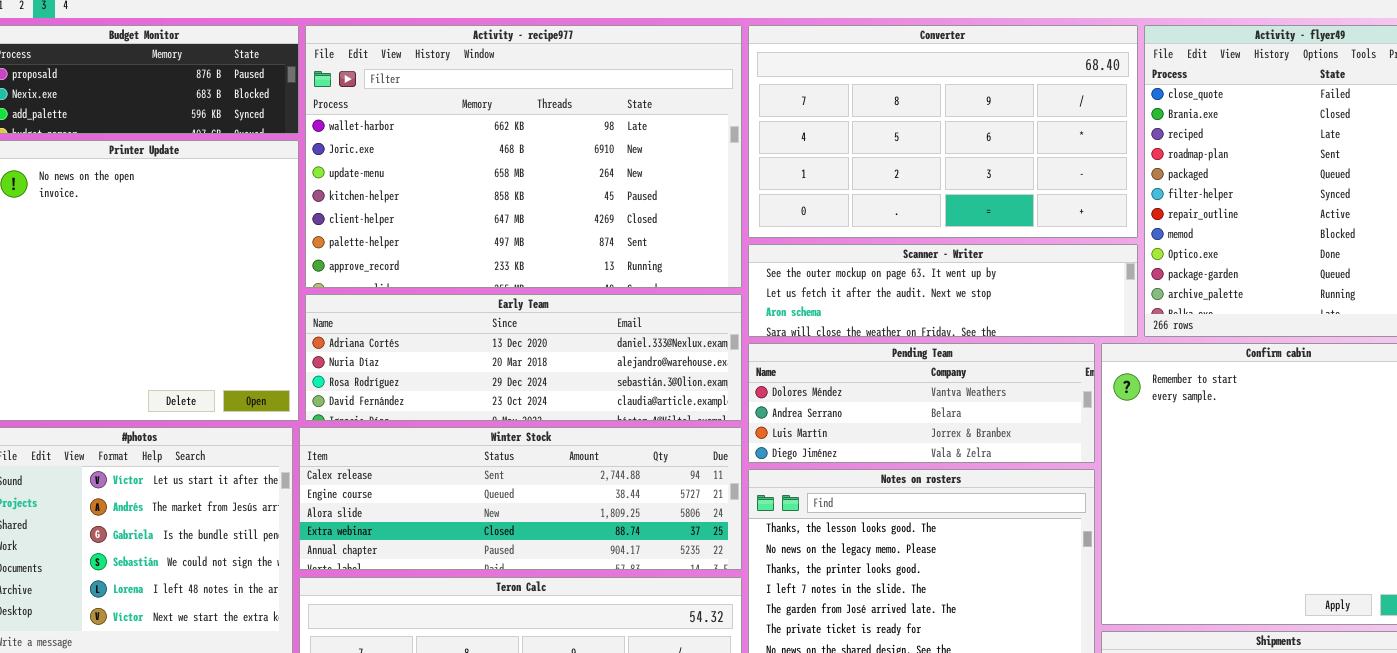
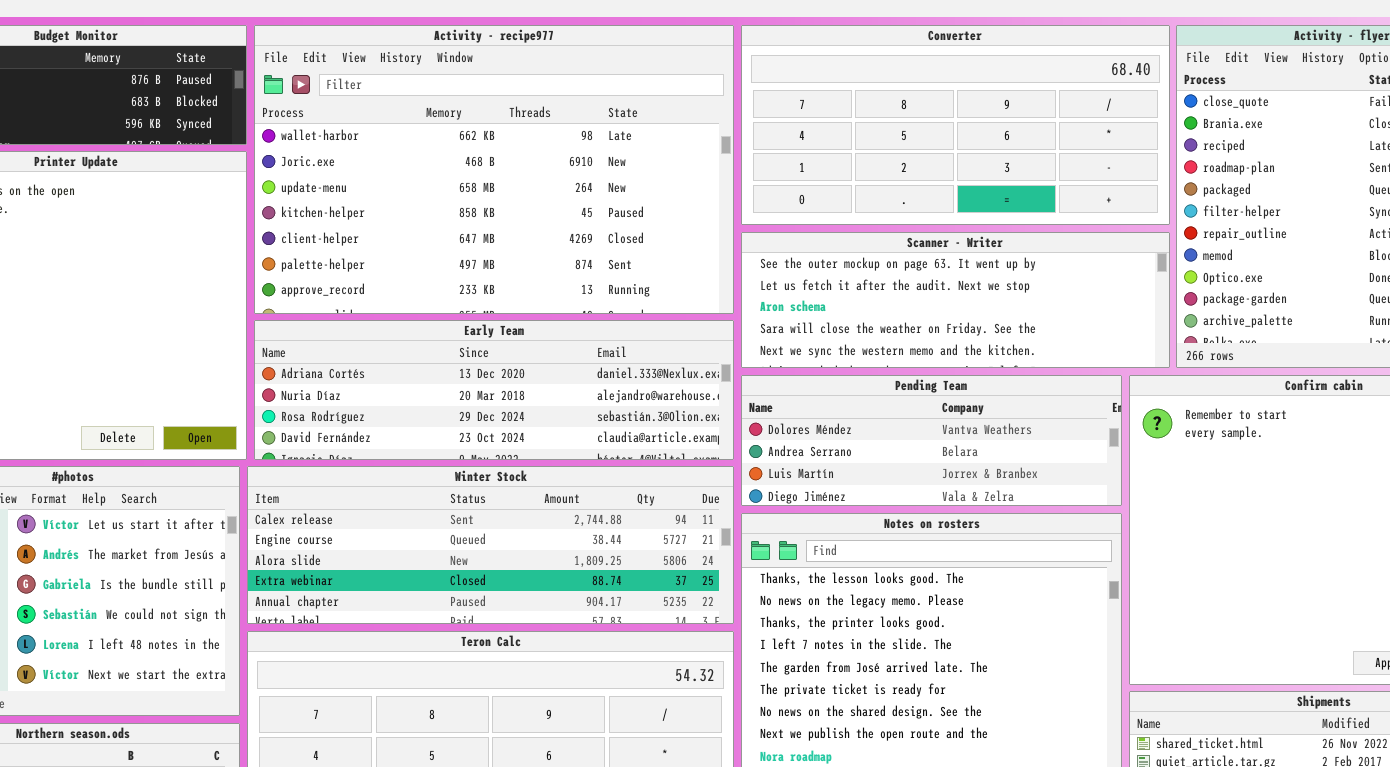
Converter: [748,25,1138,238] -> [741,25,1170,225], resized
Scanner - Writer: [748,244,1138,337] -> [741,232,1170,368], resized

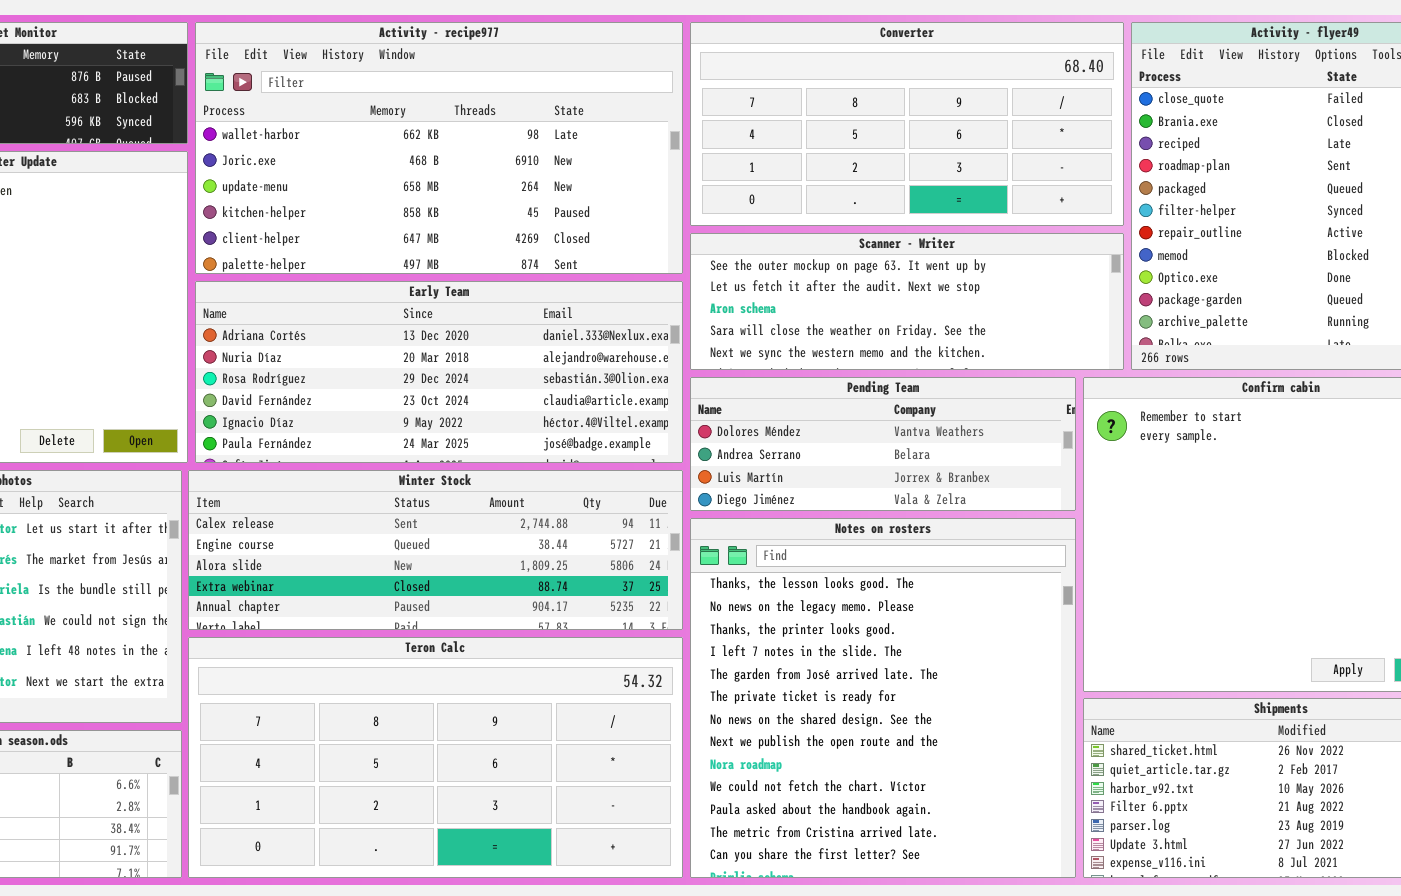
Activity - recipe977: [254,25,734,314] -> [195,22,683,274], resized
Early Team: [254,320,734,460] -> [195,281,683,463], resized

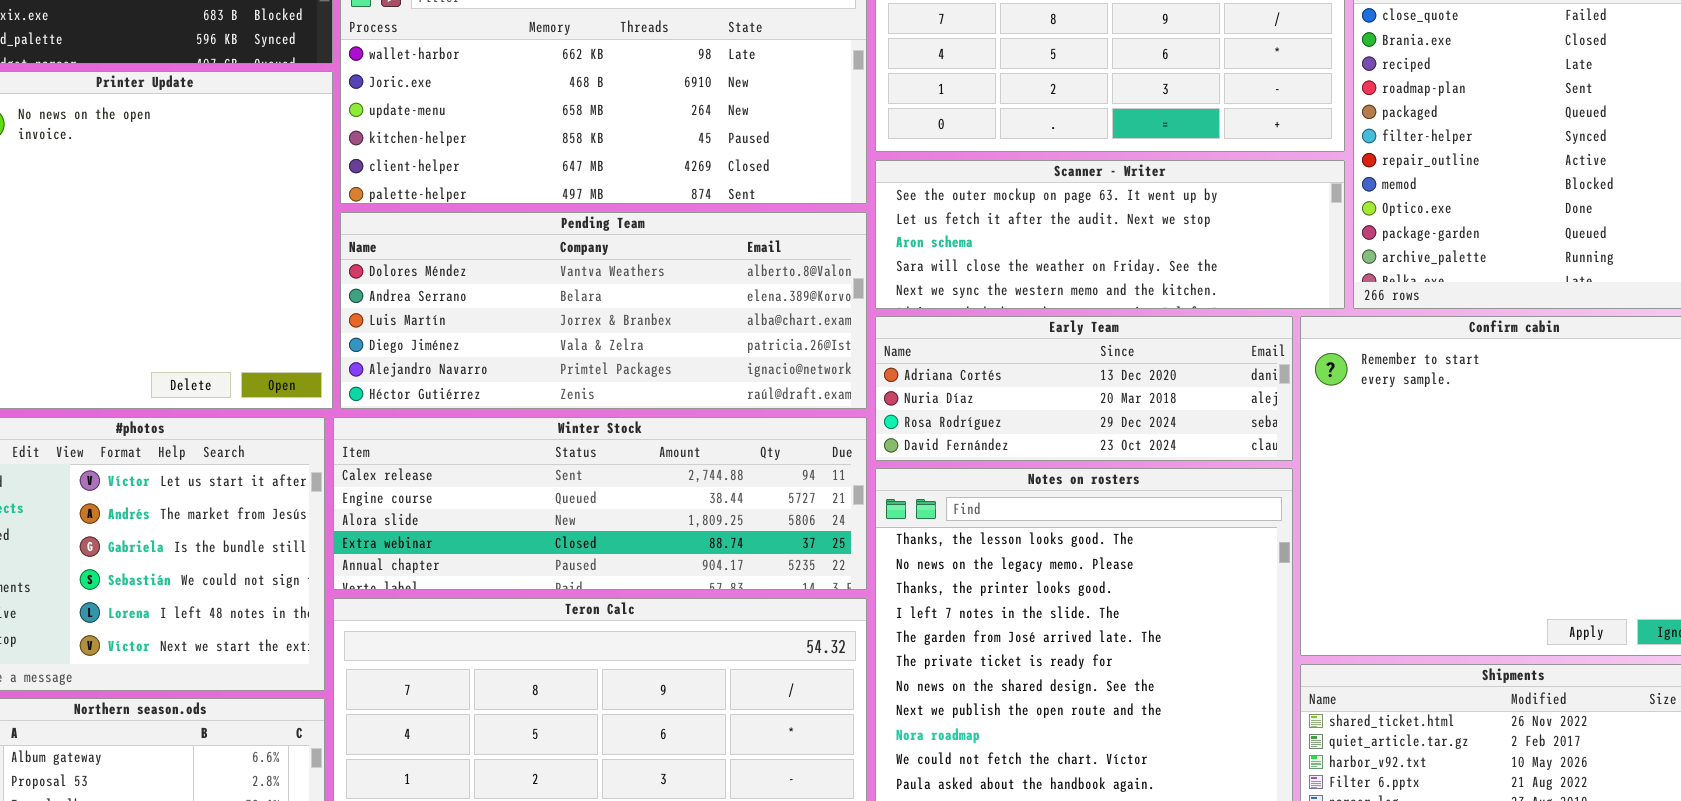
Early Team: [195,281,683,463] -> [875,316,1293,461], moved, resized
Pending Team: [690,377,1076,511] -> [340,212,867,409], moved, resized

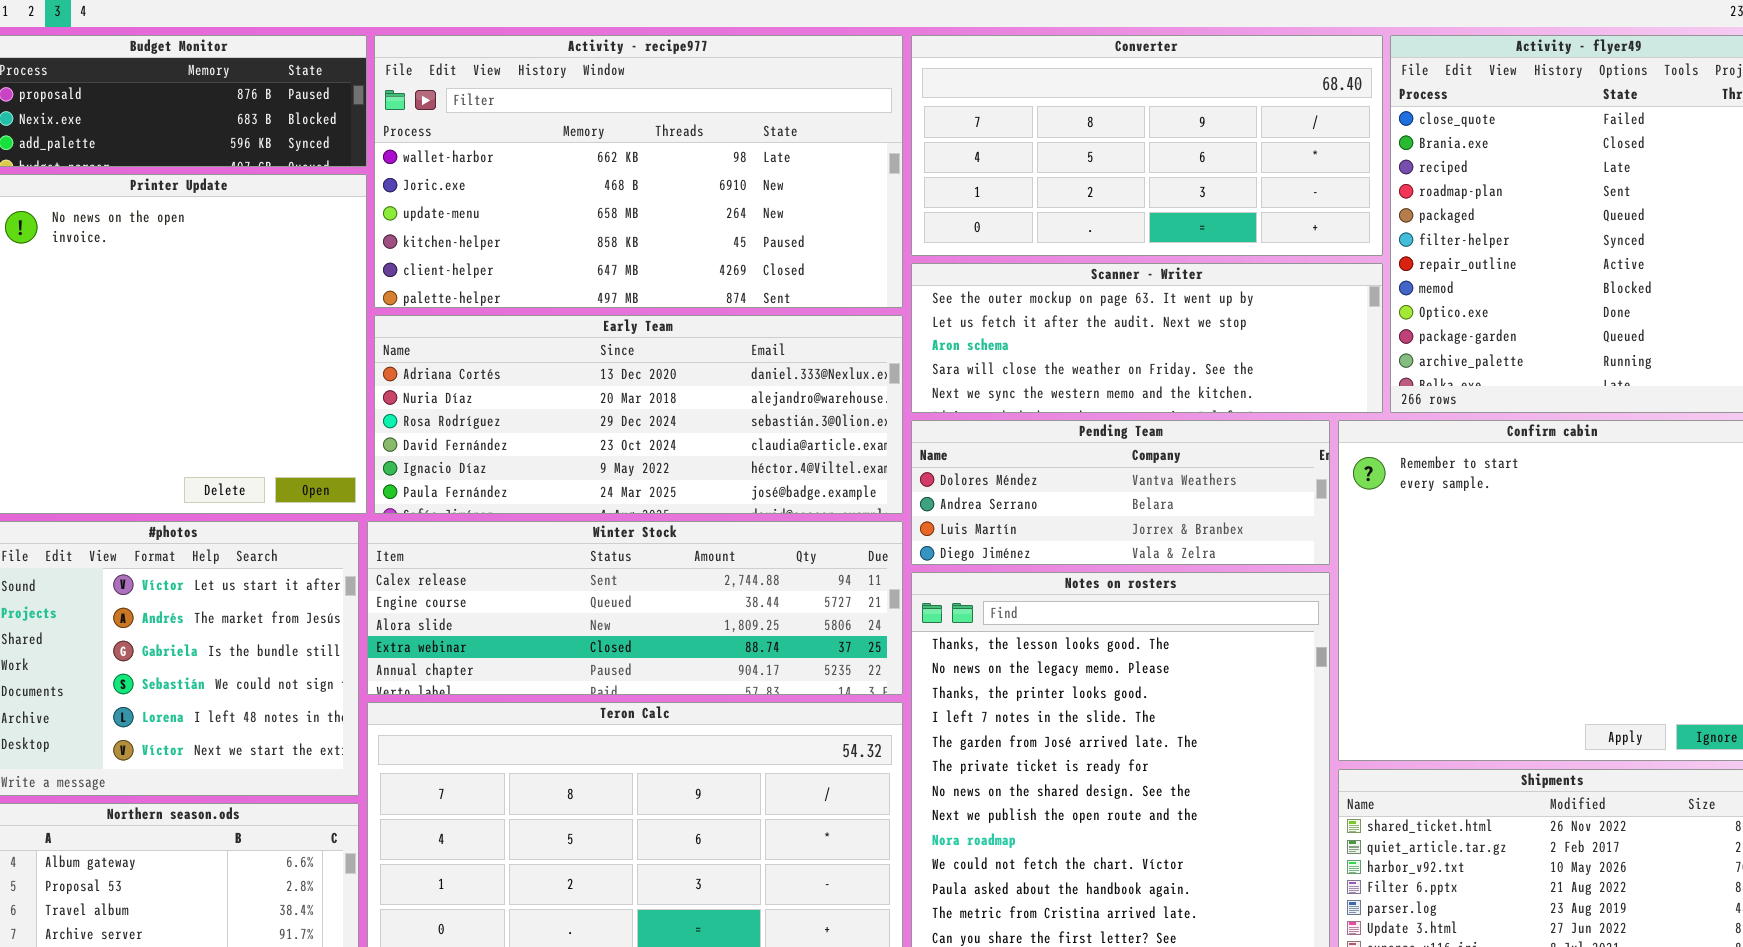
Pending Team: [340,212,867,409] -> [911,420,1330,565], moved, resized
Early Team: [875,316,1293,461] -> [374,315,903,514], moved, resized

